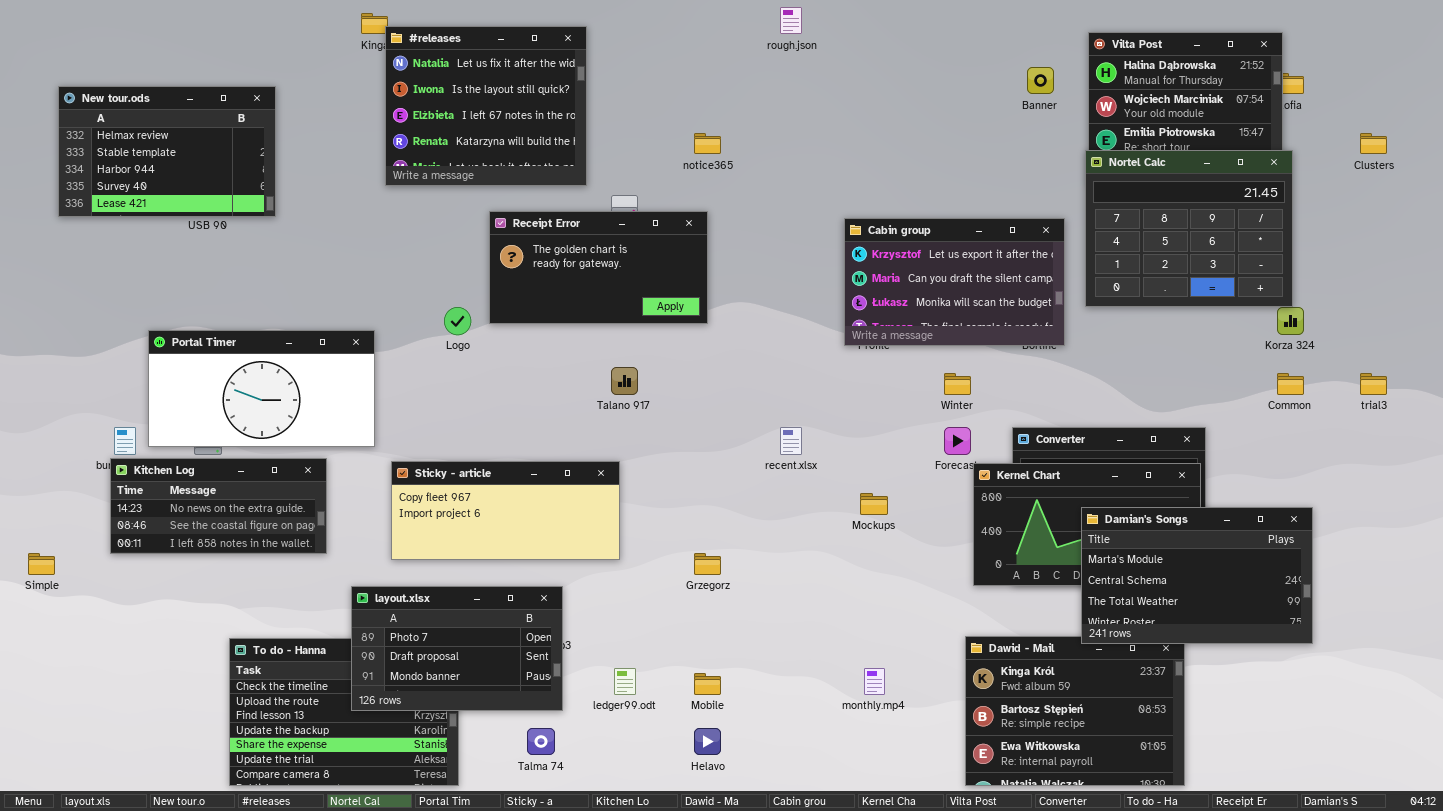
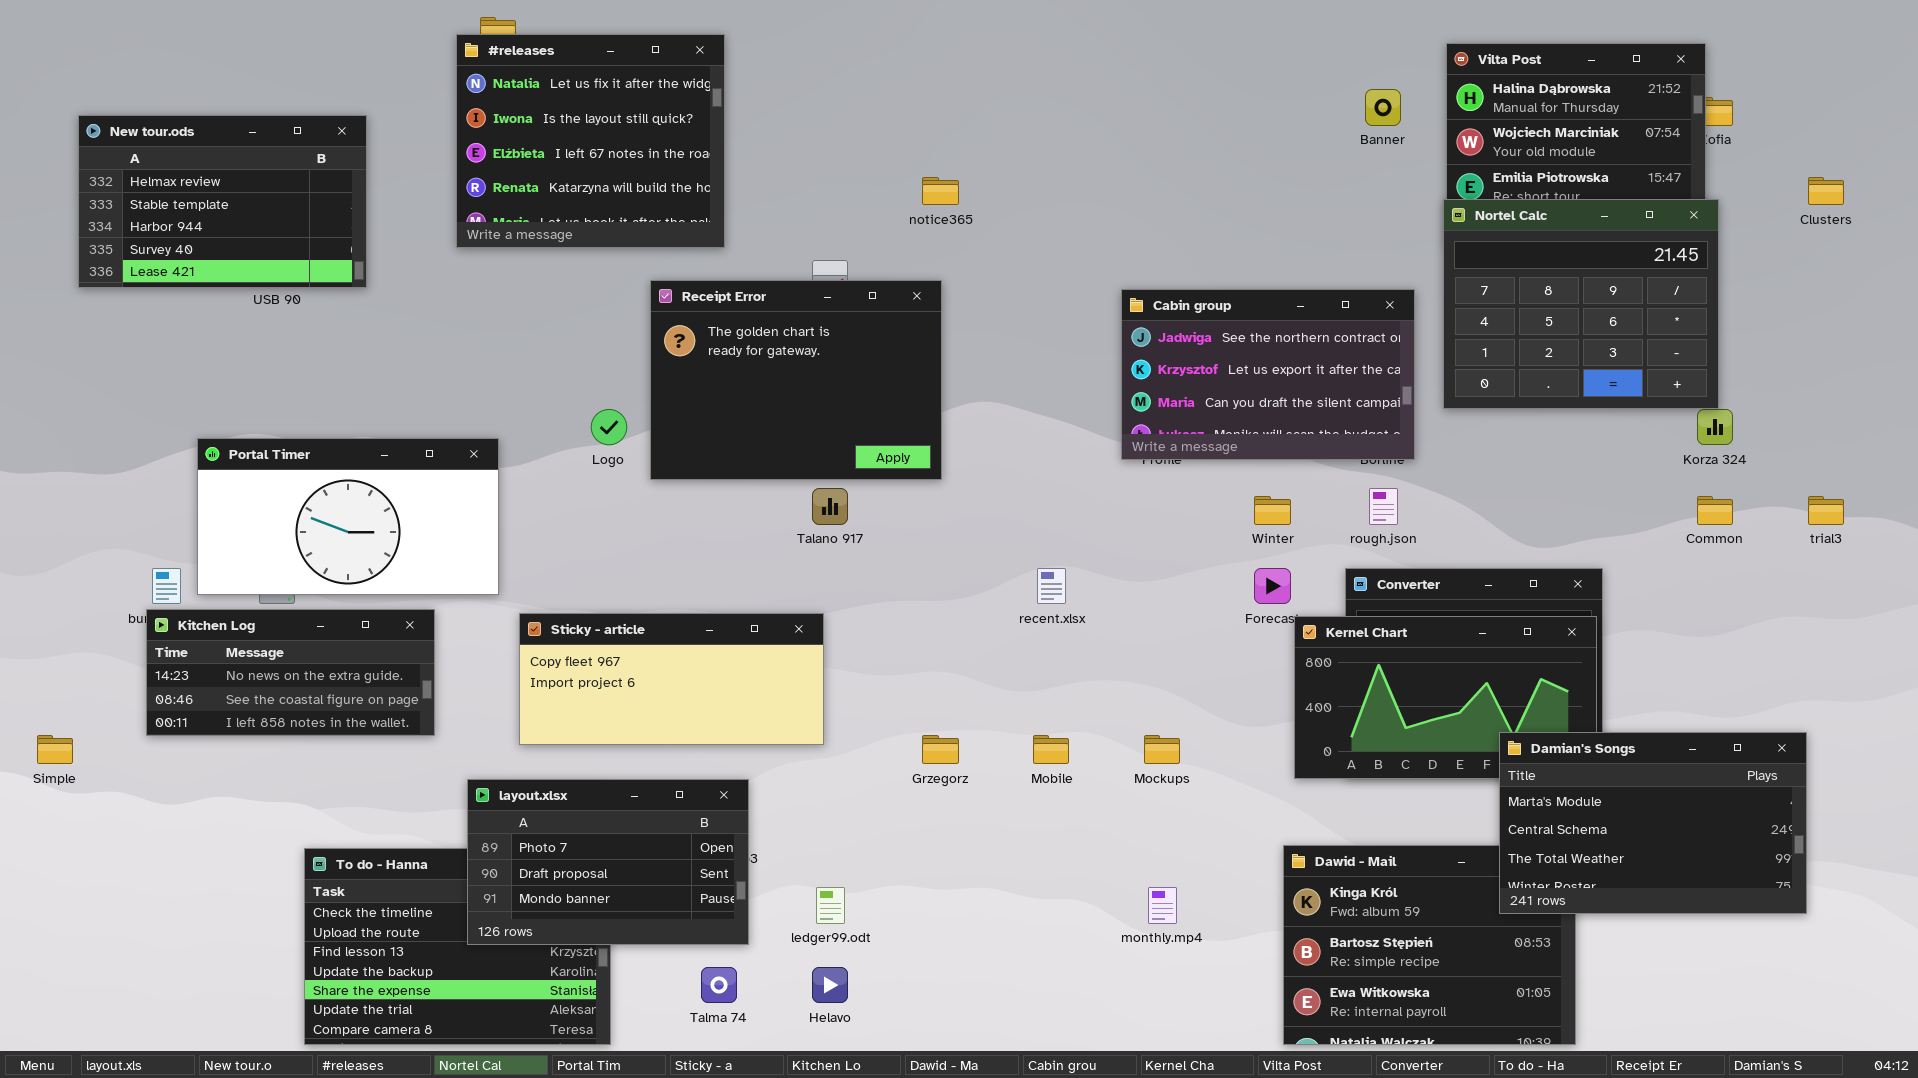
rough.json: [780,7,802,34] -> [1369,488,1398,525], moved
#releases: [385,26,587,186] -> [456,34,725,248], moved
Receipt Error: [489,211,708,324] -> [650,280,942,480], resized
Cabin group: [844,218,1065,346] -> [1121,289,1415,460], scrolled up 1 row
Mockups: [860,493,888,515] -> [1144,735,1180,764], moved
Damian's Songs: [1081,507,1313,644] -> [1499,732,1807,914], moved
Mobile: [694,673,721,695] -> [1033,735,1069,764], moved
Helavo: [694,728,721,755] -> [812,967,848,1003], moved

